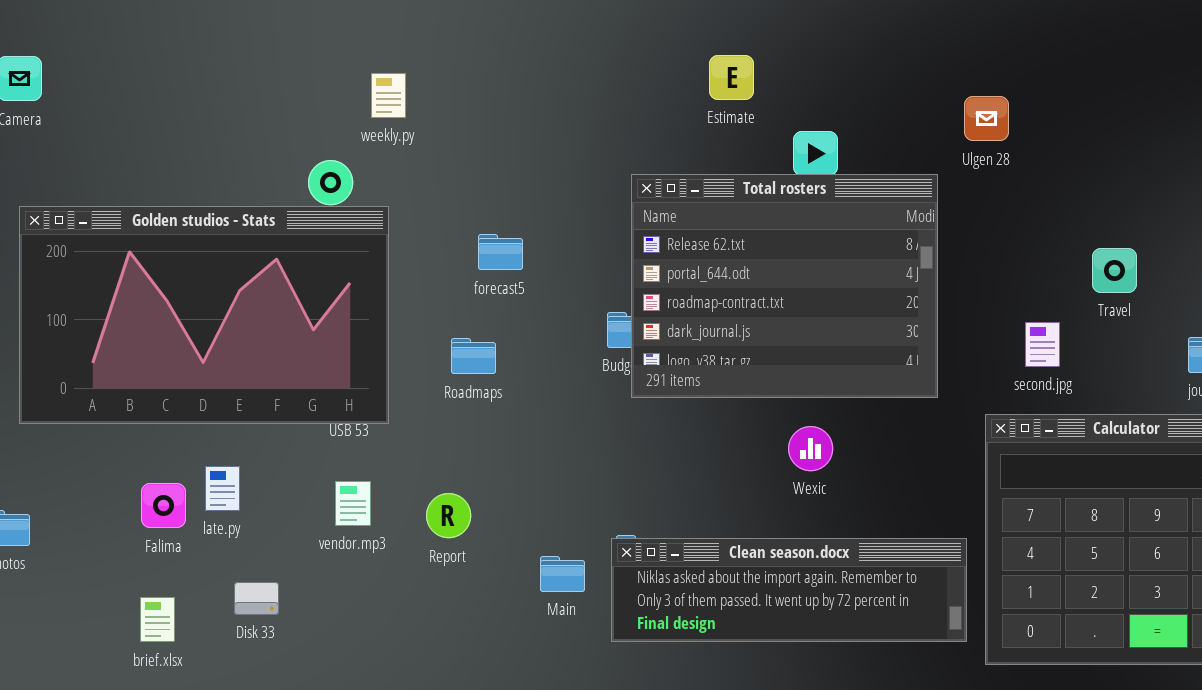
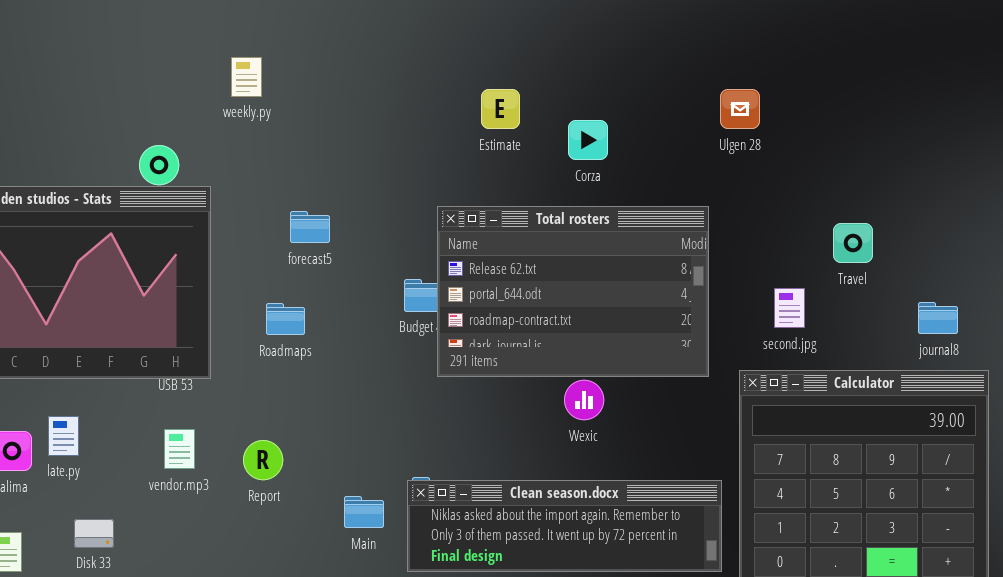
Estimate: [709,55,754,100] -> [481,89,520,129], moved
weekly.py: [371,73,406,118] -> [231,57,262,97], moved
Total rosters: [631,174,938,398] -> [437,206,709,377], moved, resized

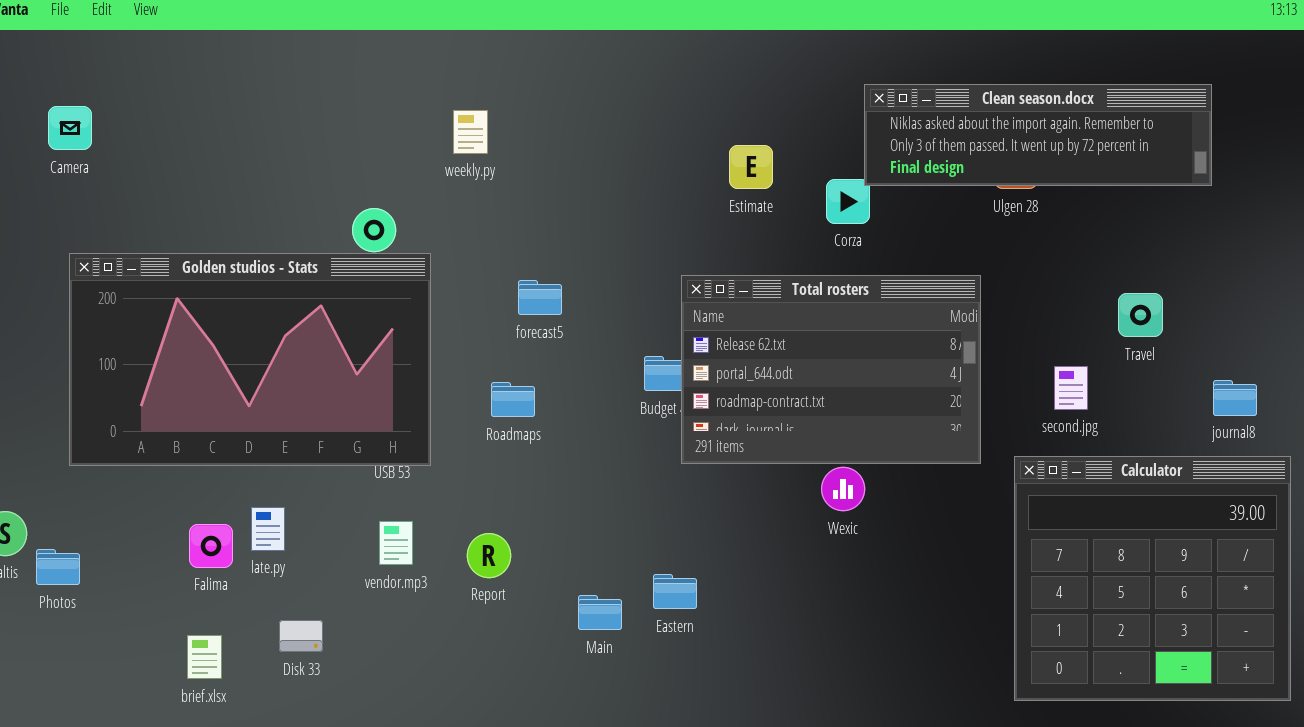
Clean season.docx: [407,480,722,572] -> [864,84,1212,186], moved

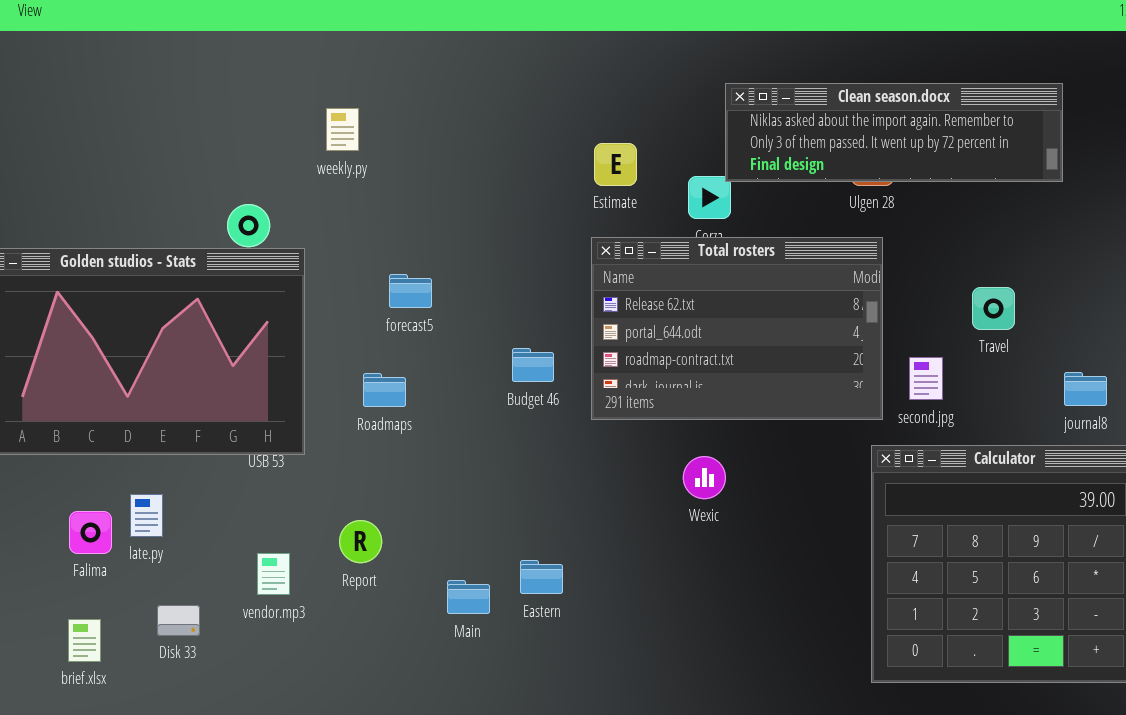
Total rosters: [681,275,981,464] -> [591,237,883,420], moved
vendor.mp3: [379,521,413,565] -> [257,553,290,595], moved

